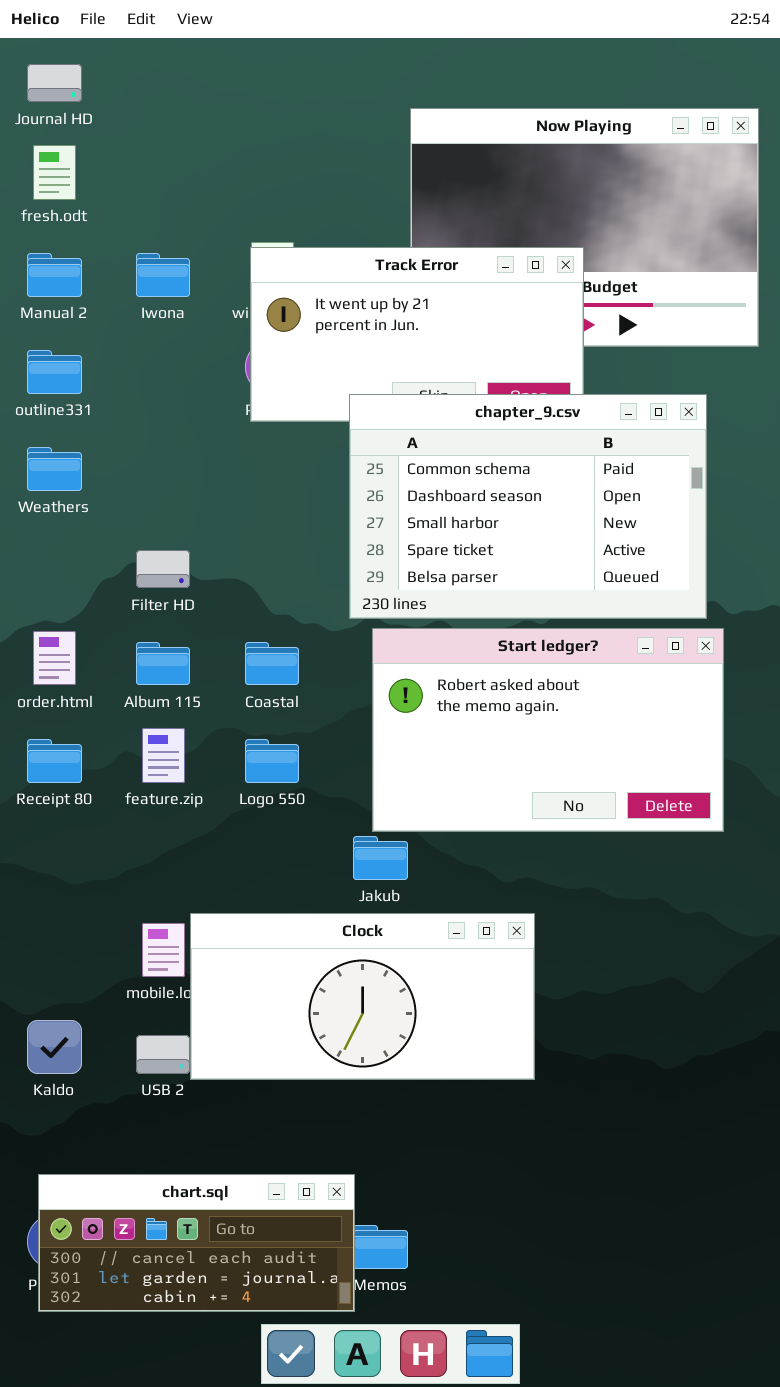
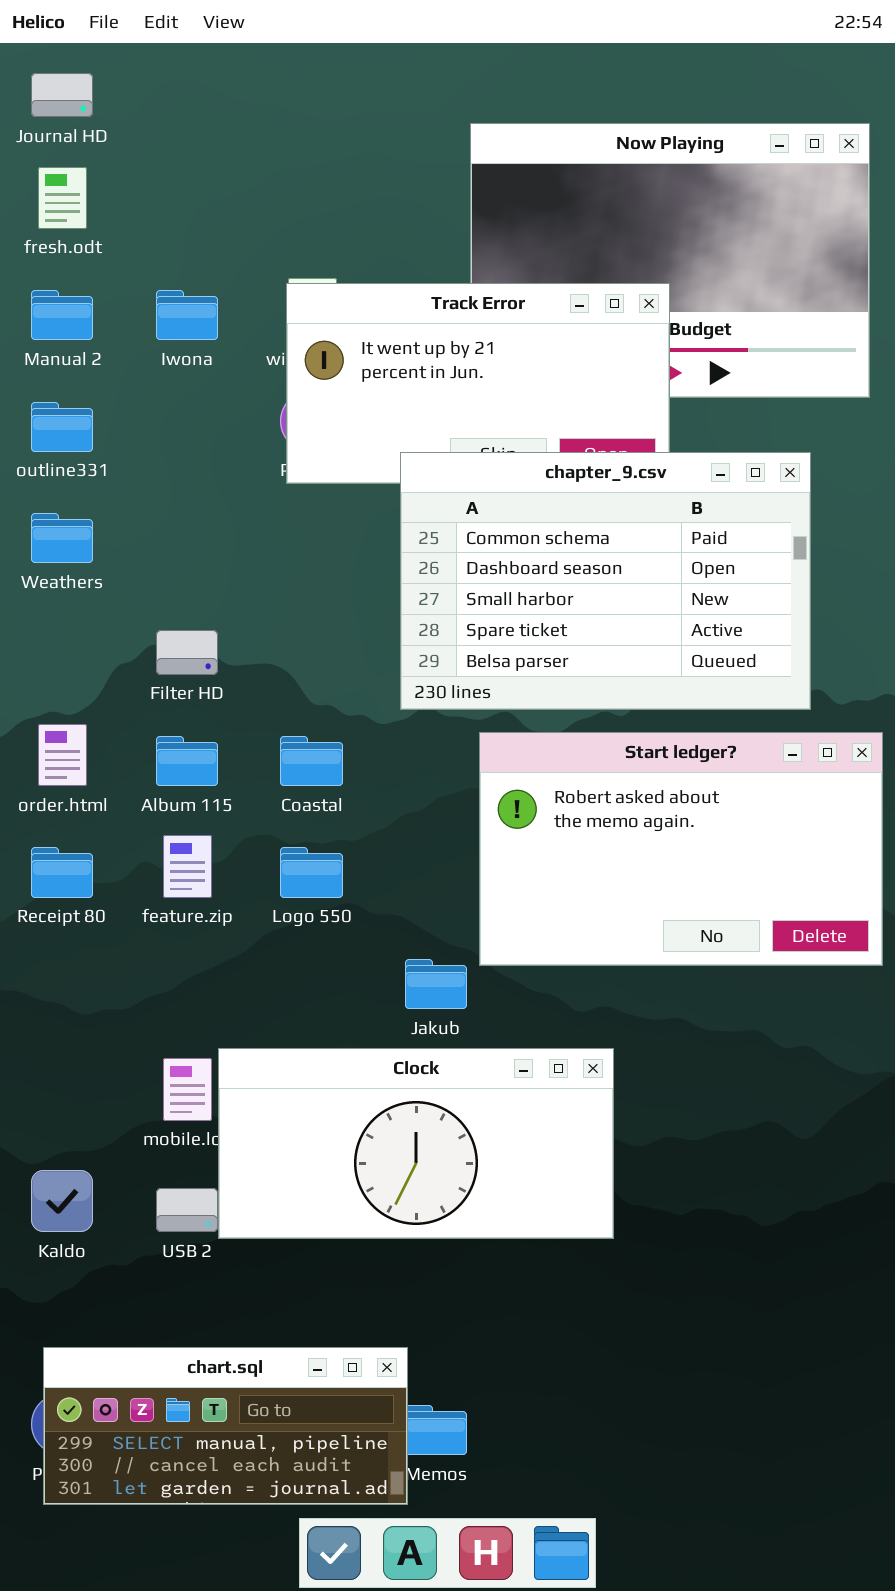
Start ledger?: [372,628,724,832] -> [479,732,883,966], moved
chart.sql: [38,1174,355,1312] -> [43,1347,408,1505], scrolled up 1 row

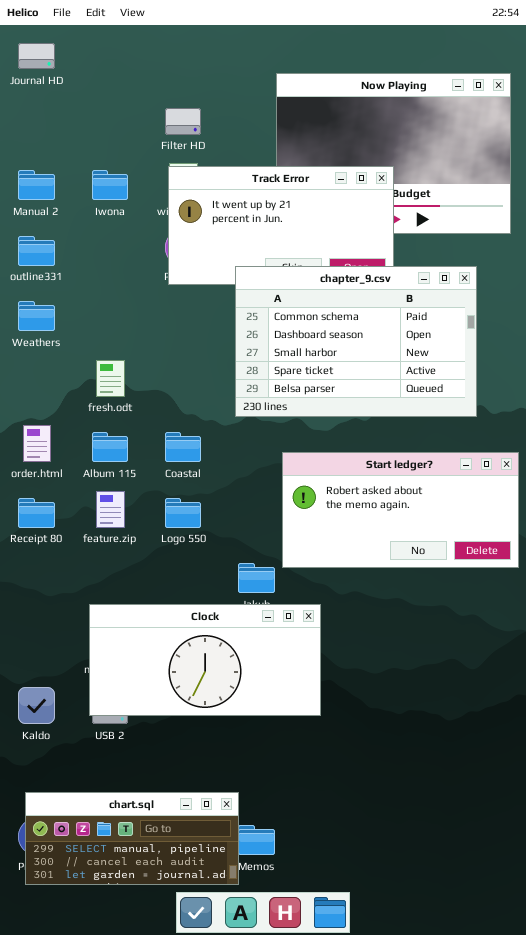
fresh.odt: [38,167,87,229] -> [96,360,125,397], moved
Filter HD: [156,630,218,675] -> [165,108,201,135], moved
Start ledger?: [479,732,883,966] -> [282,452,519,568], resized
Clock: [218,1048,614,1239] -> [89,604,321,716], moved

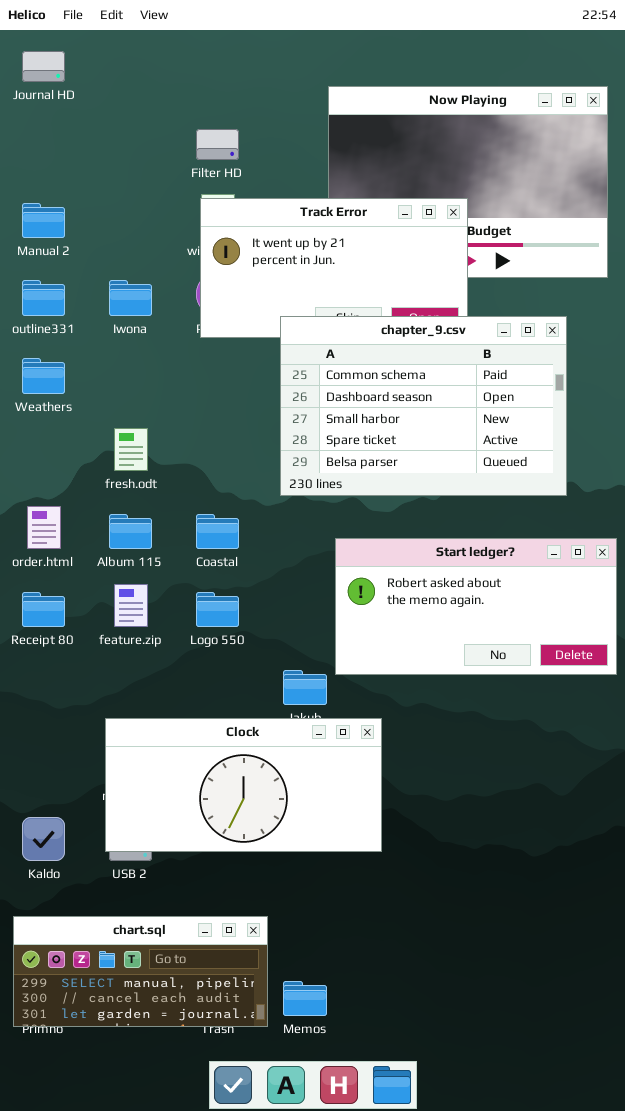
Iwona: [92,170,128,200] -> [109,280,152,316], moved
chart.sql: [25,792,239,885] -> [13,916,268,1027], moved

